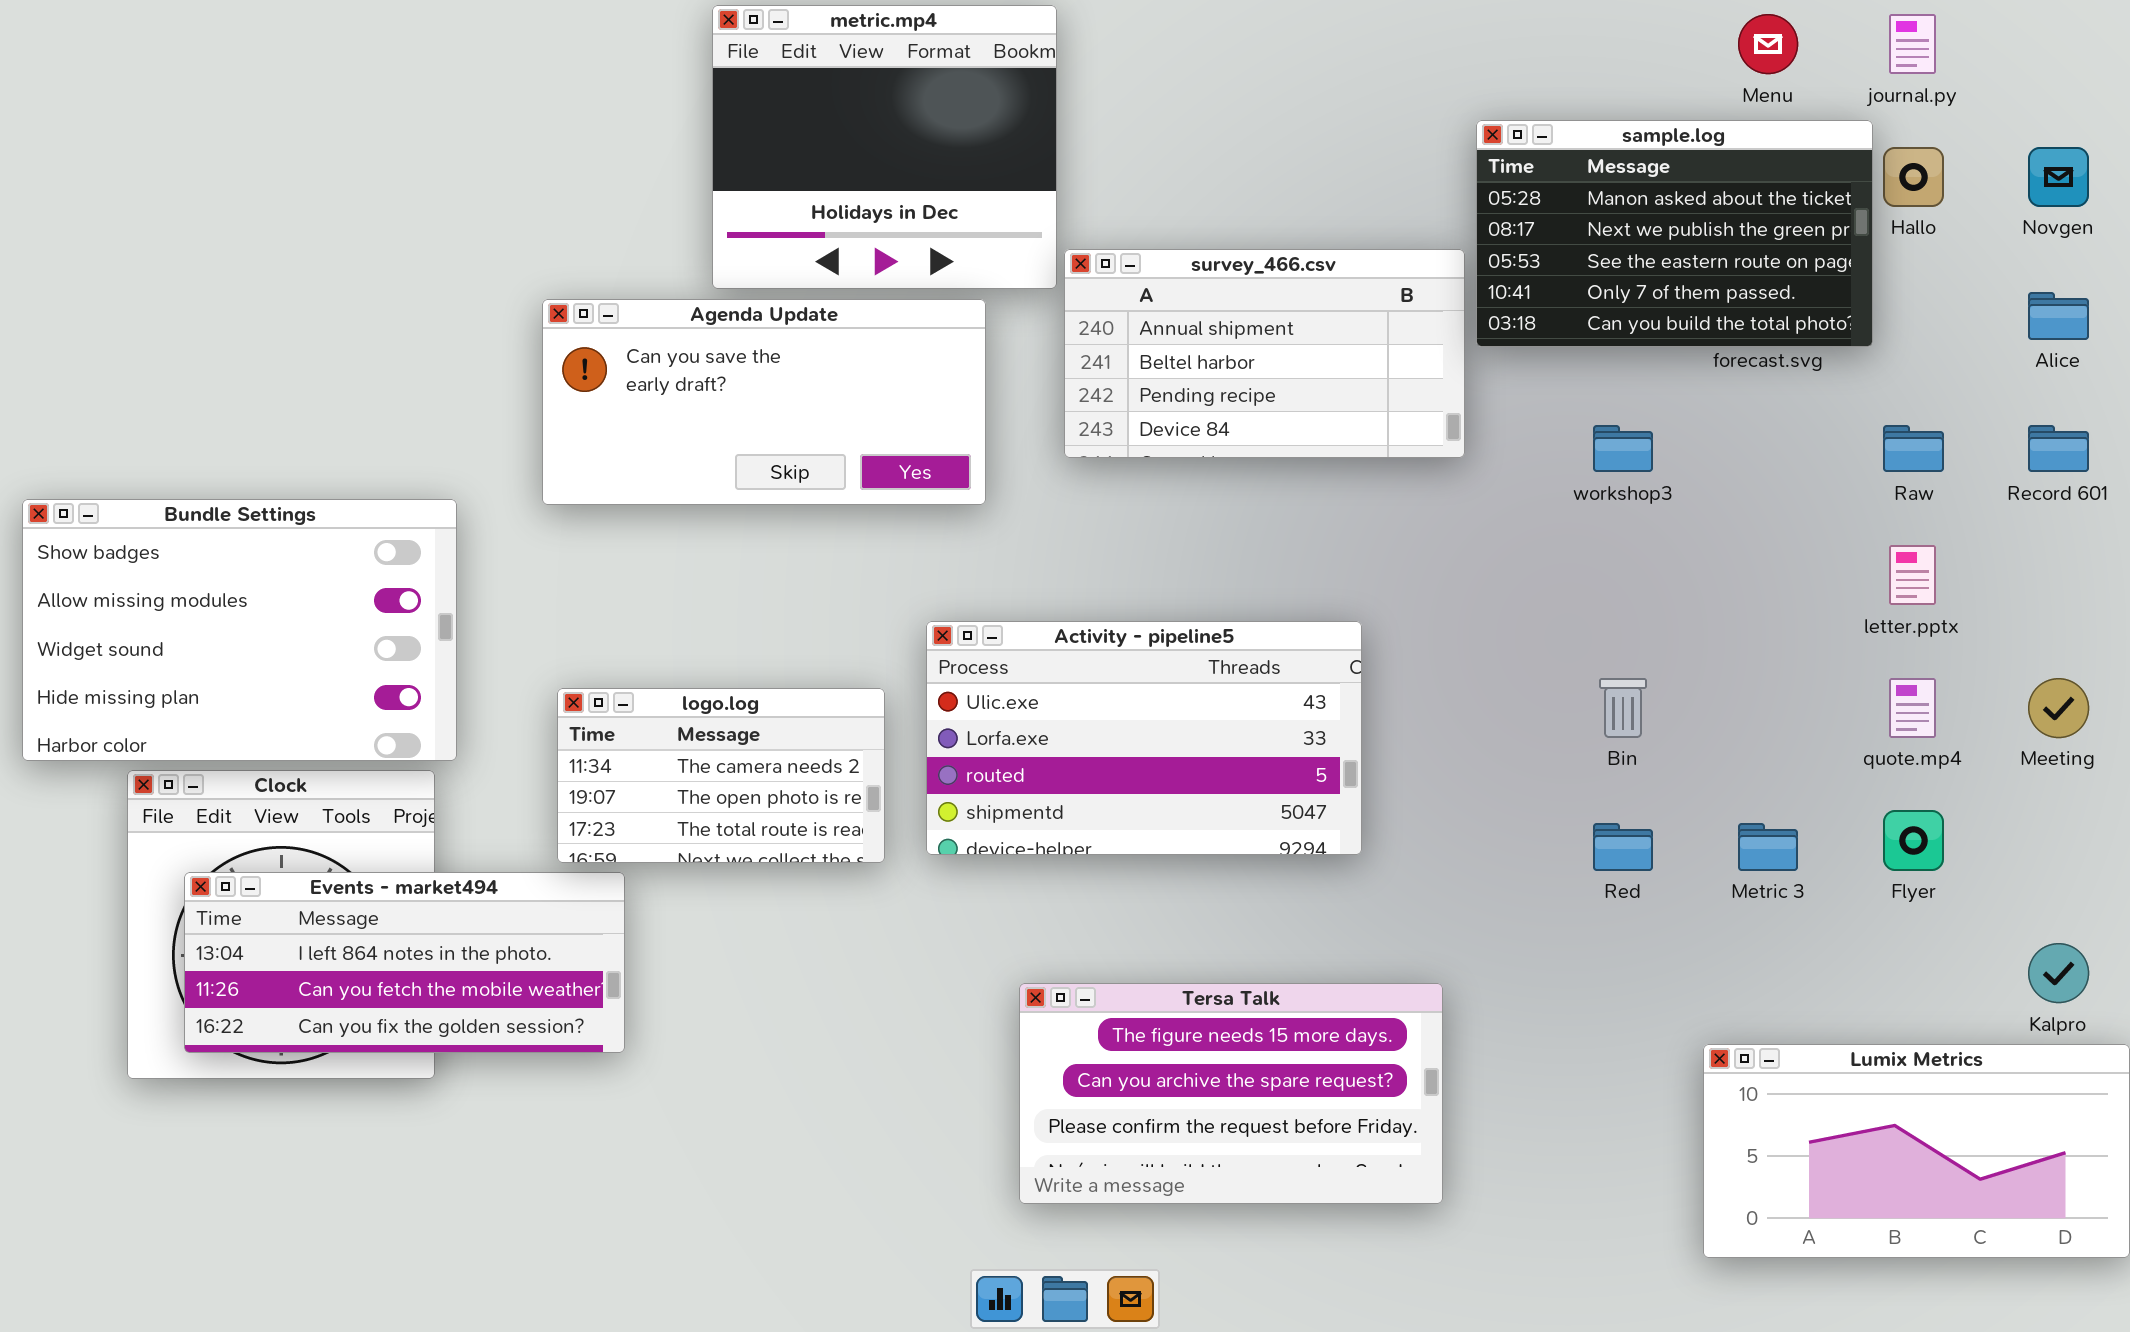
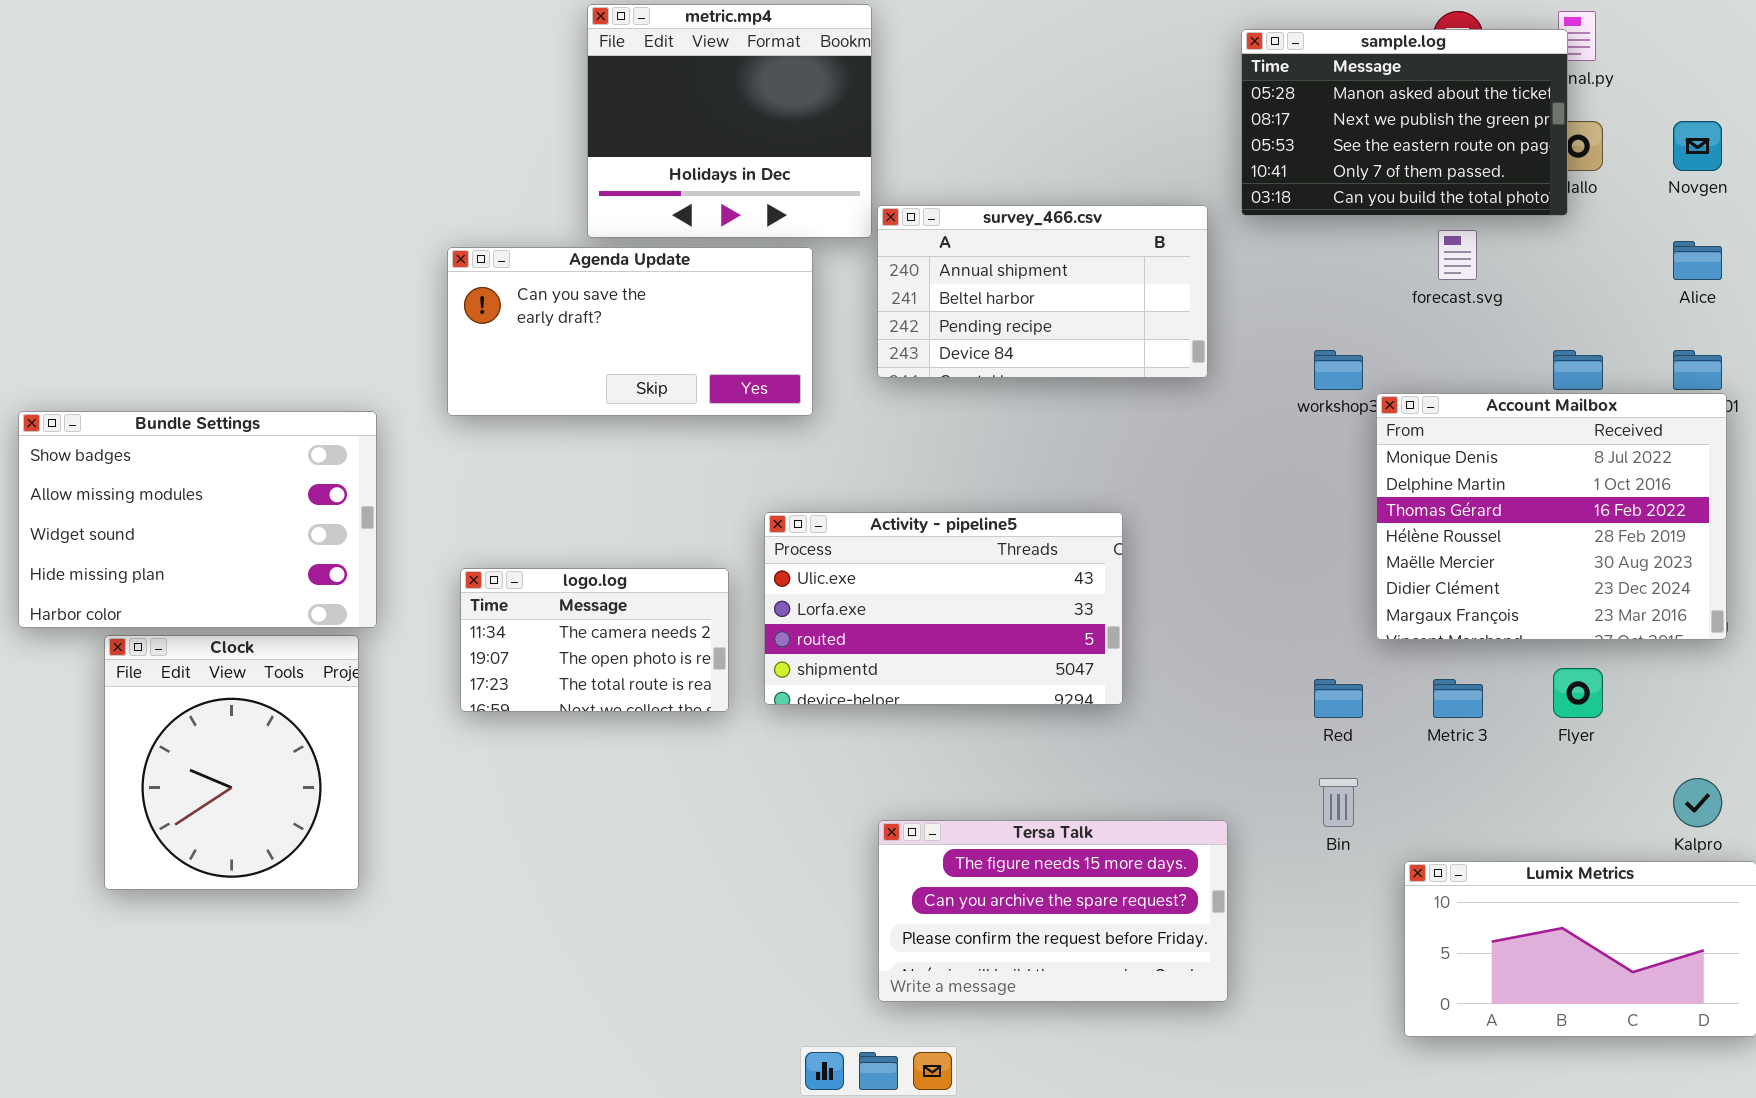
sample.log: [1476,120,1873,347] -> [1241,29,1568,216], moved
Account Mailbox: none -> [1376,393,1727,640], opened
Bin: [1599,678,1647,738] -> [1319,778,1358,827], moved
Events - market494: [184,872,625,1053] -> none, closed
Tersa Talk: [1019,983,1443,1204] -> [878,820,1228,1002], moved

